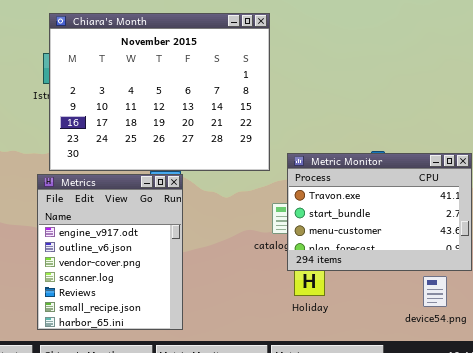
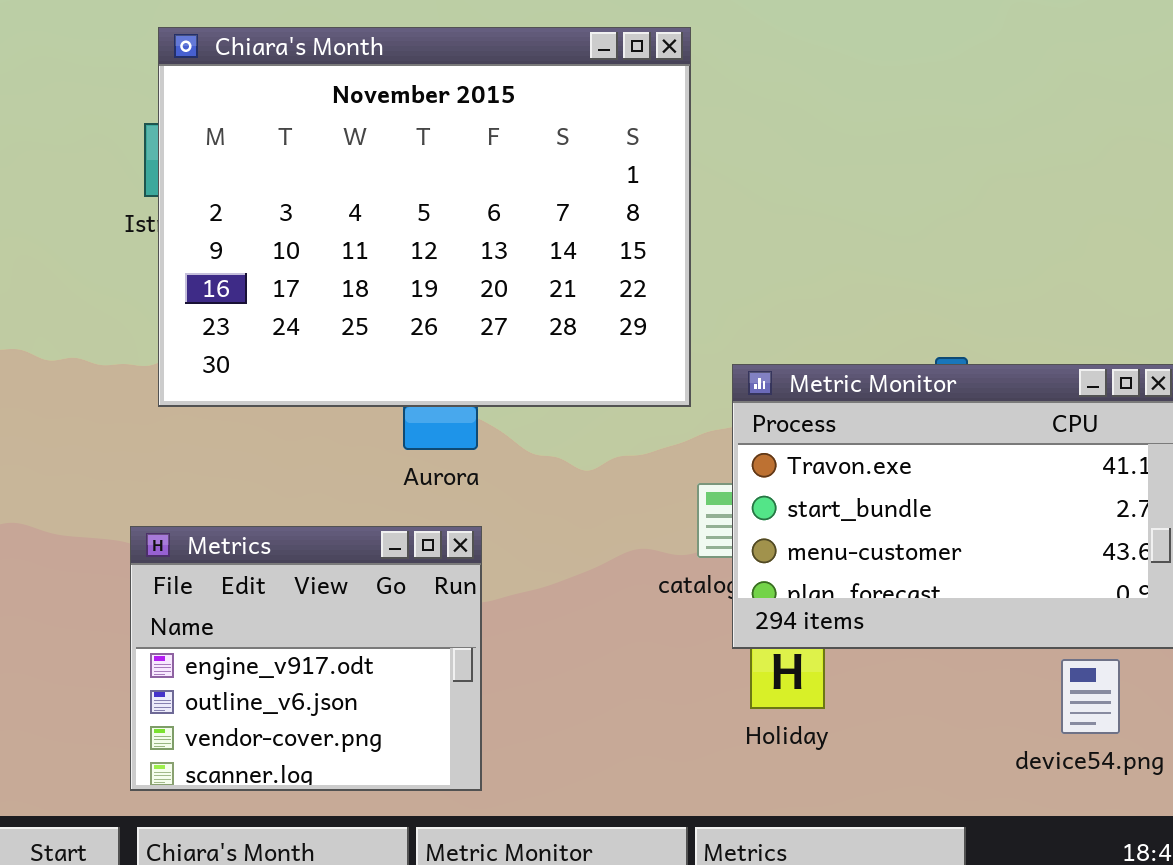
Metrics: [37,174,183,330] -> [130,526,482,791], resized

